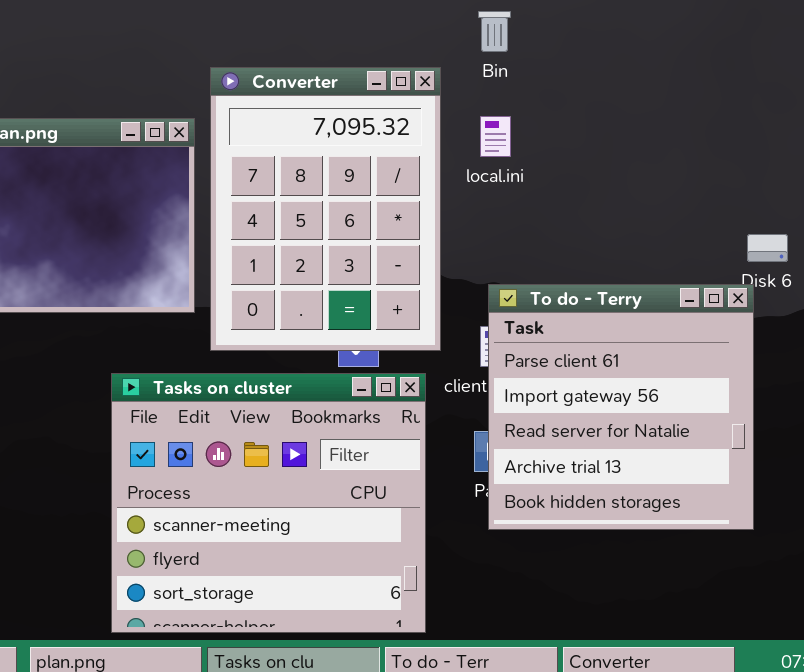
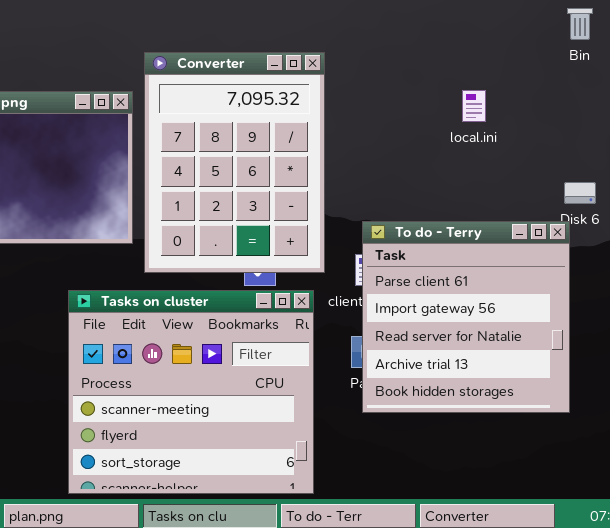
Bin: [478,11,511,52] -> [567,8,593,40], moved
local.ini: [480,116,511,157] -> [462,90,486,122], moved

